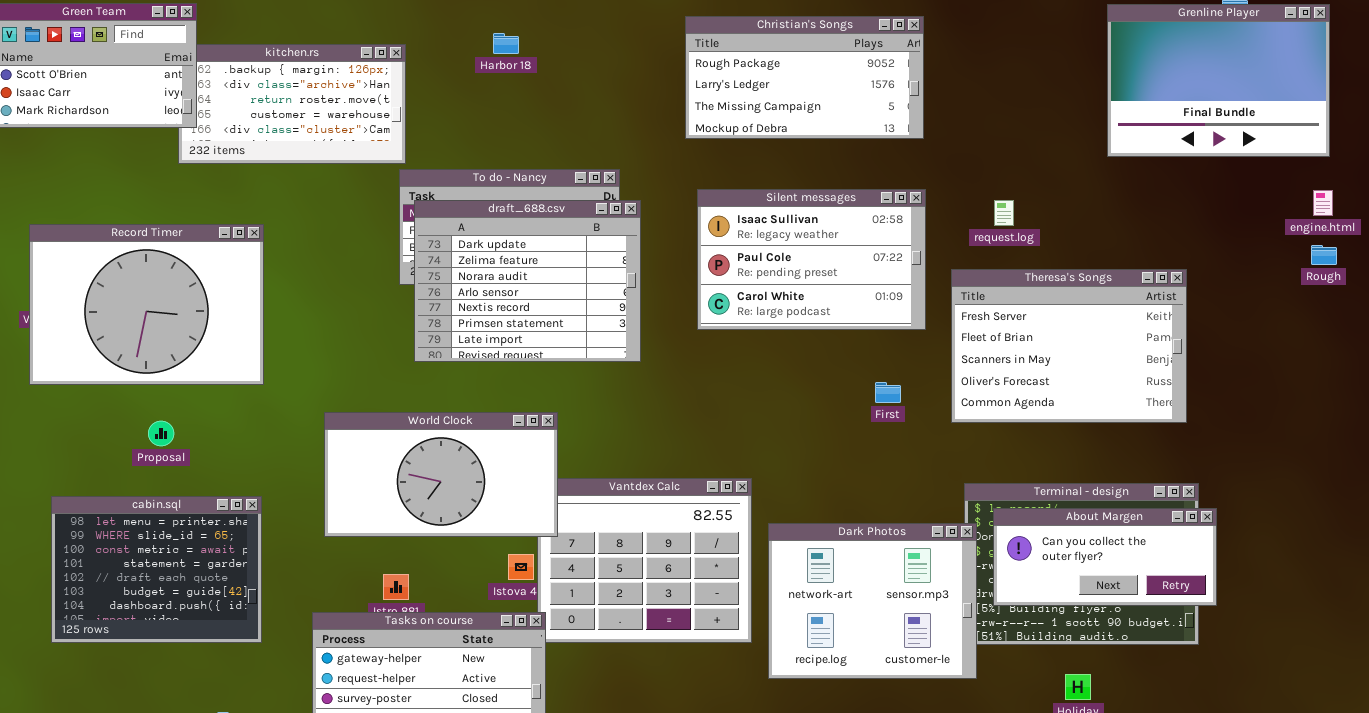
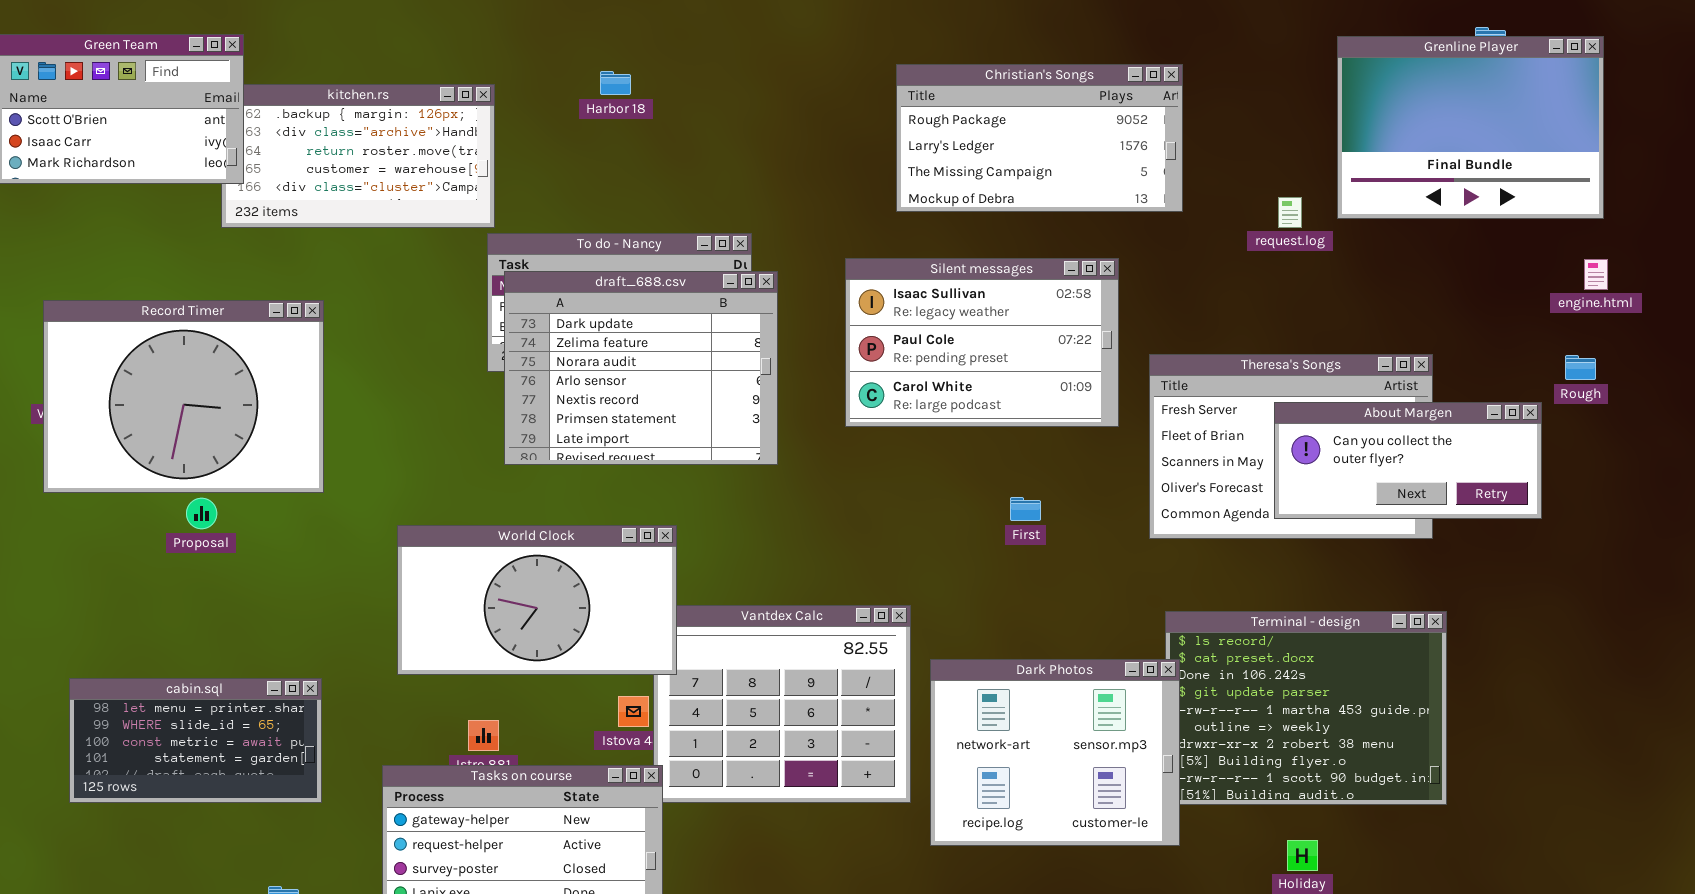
Christian's Songs: [685,16,924,139] -> [896,64,1183,212], moved
request.log: [994,200,1014,226] -> [1278,197,1302,228], moved
Rough: [1311,245,1337,265] -> [1565,355,1596,380], moved
First: [875,382,901,403] -> [1010,497,1041,521], moved
Proposal: [148,421,174,446] -> [186,498,217,529], moved
cabin.sql: [51,496,262,643] -> [69,678,322,803], resized
About Margen: [993,508,1217,606] -> [1274,402,1542,519], moved

